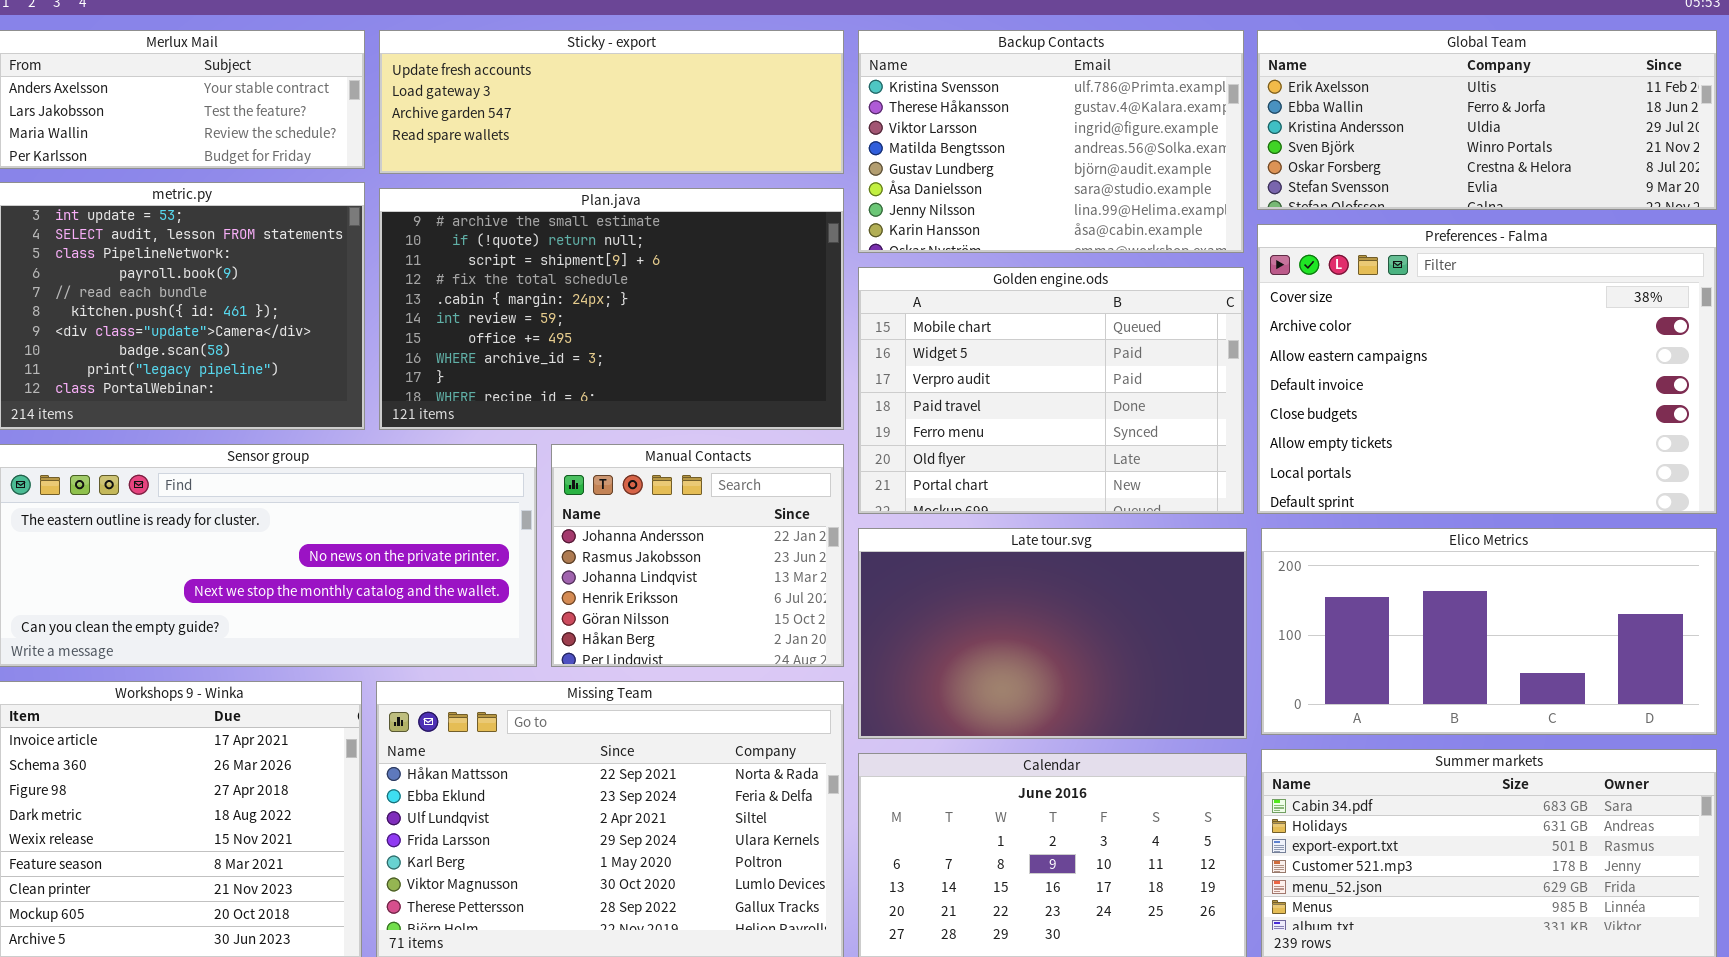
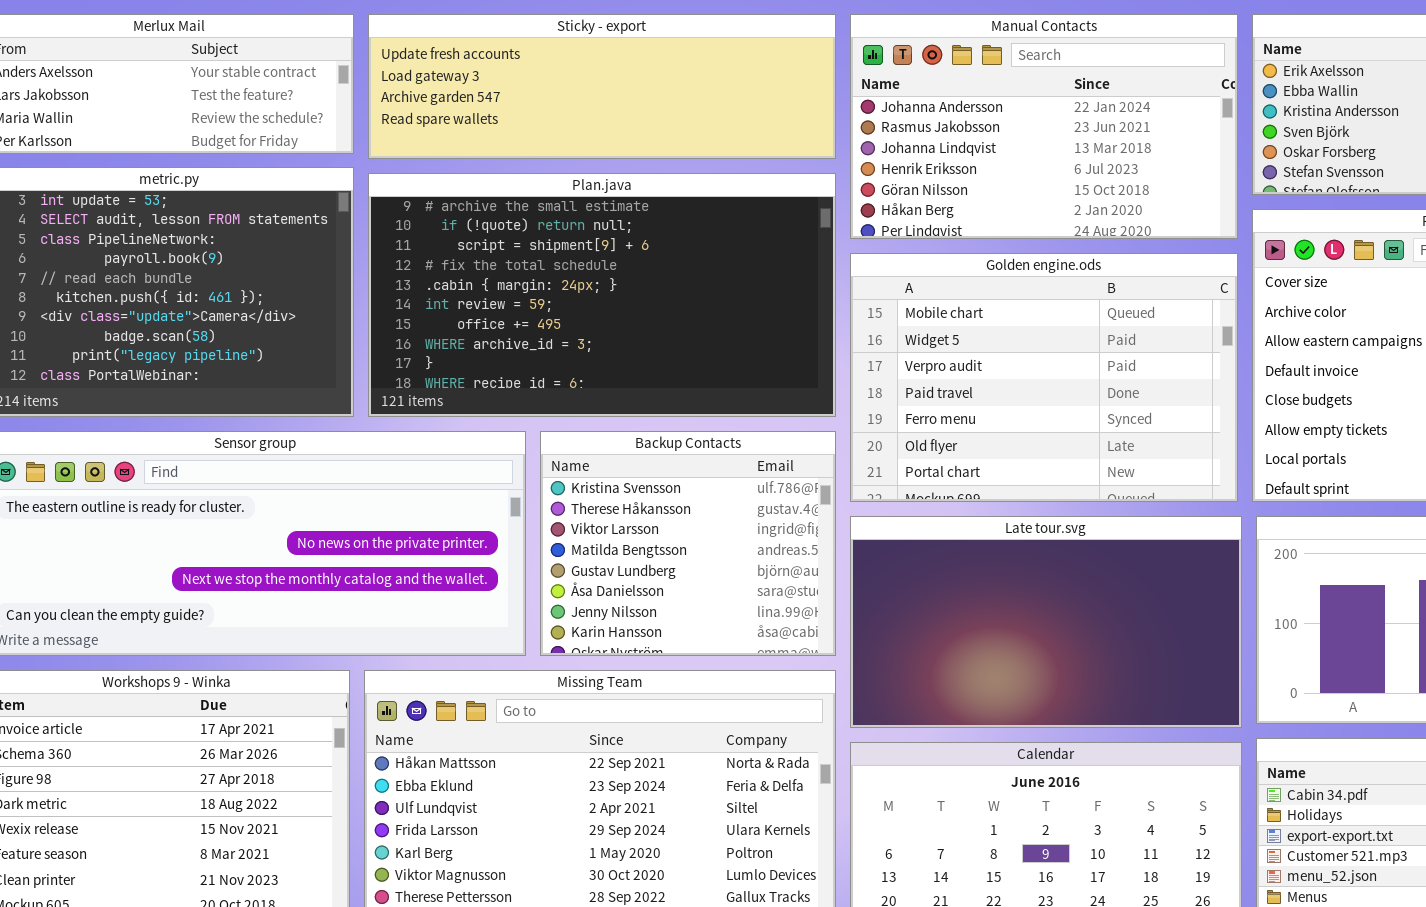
Backup Contacts: [858,30,1244,253] -> [540,431,836,656], moved, resized
Manual Contacts: [551,444,844,667] -> [850,14,1238,239], moved, resized

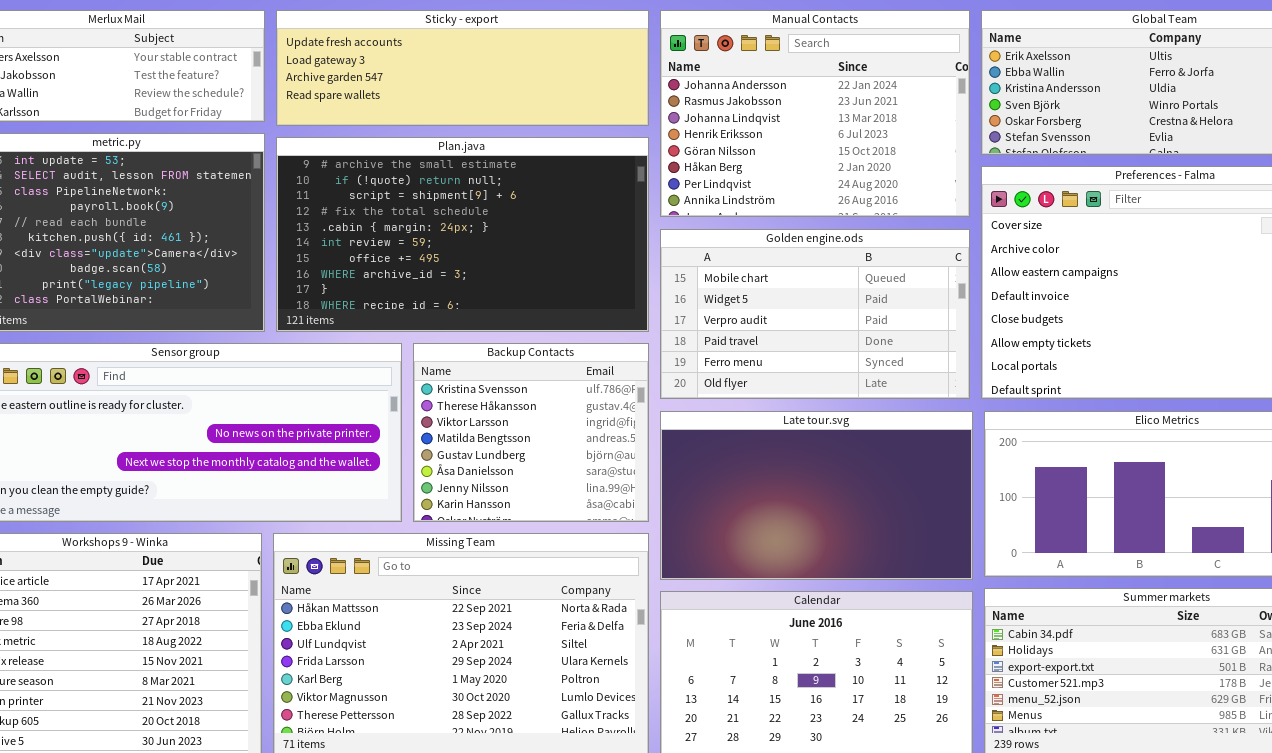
Manual Contacts: [850,14,1238,239] -> [660,10,970,217], resized
Golden engine.ods: [850,253,1238,502] -> [660,229,970,399], resized

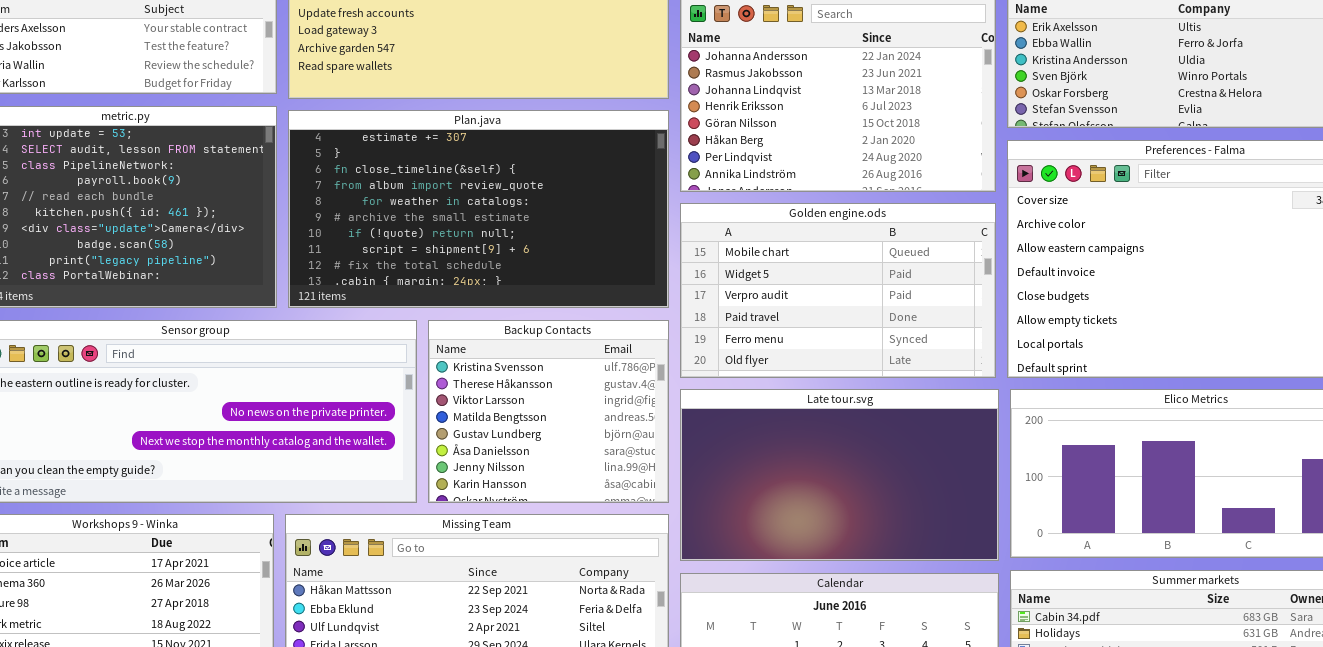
Plan.java: [276,137,649,332] -> [288,110,669,308], scrolled up 5 rows

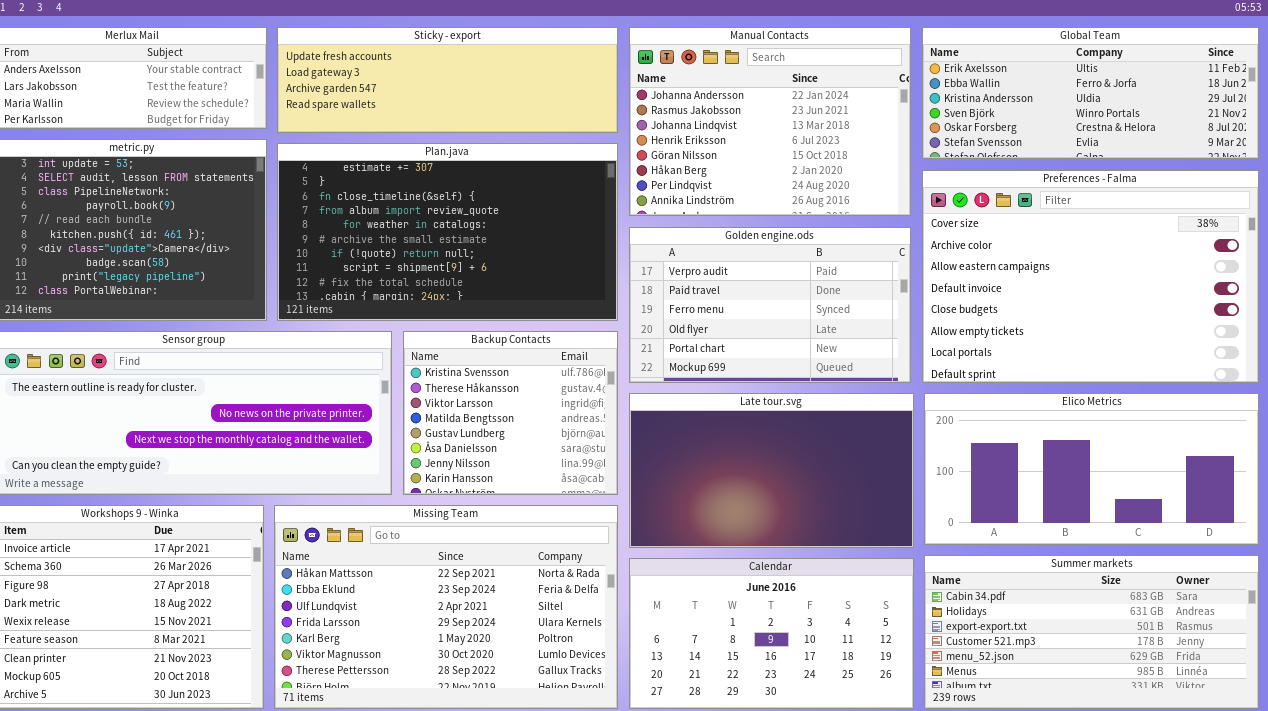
Golden engine.ods: [680,203,996,378] -> [629,227,911,383], scrolled down 2 rows

